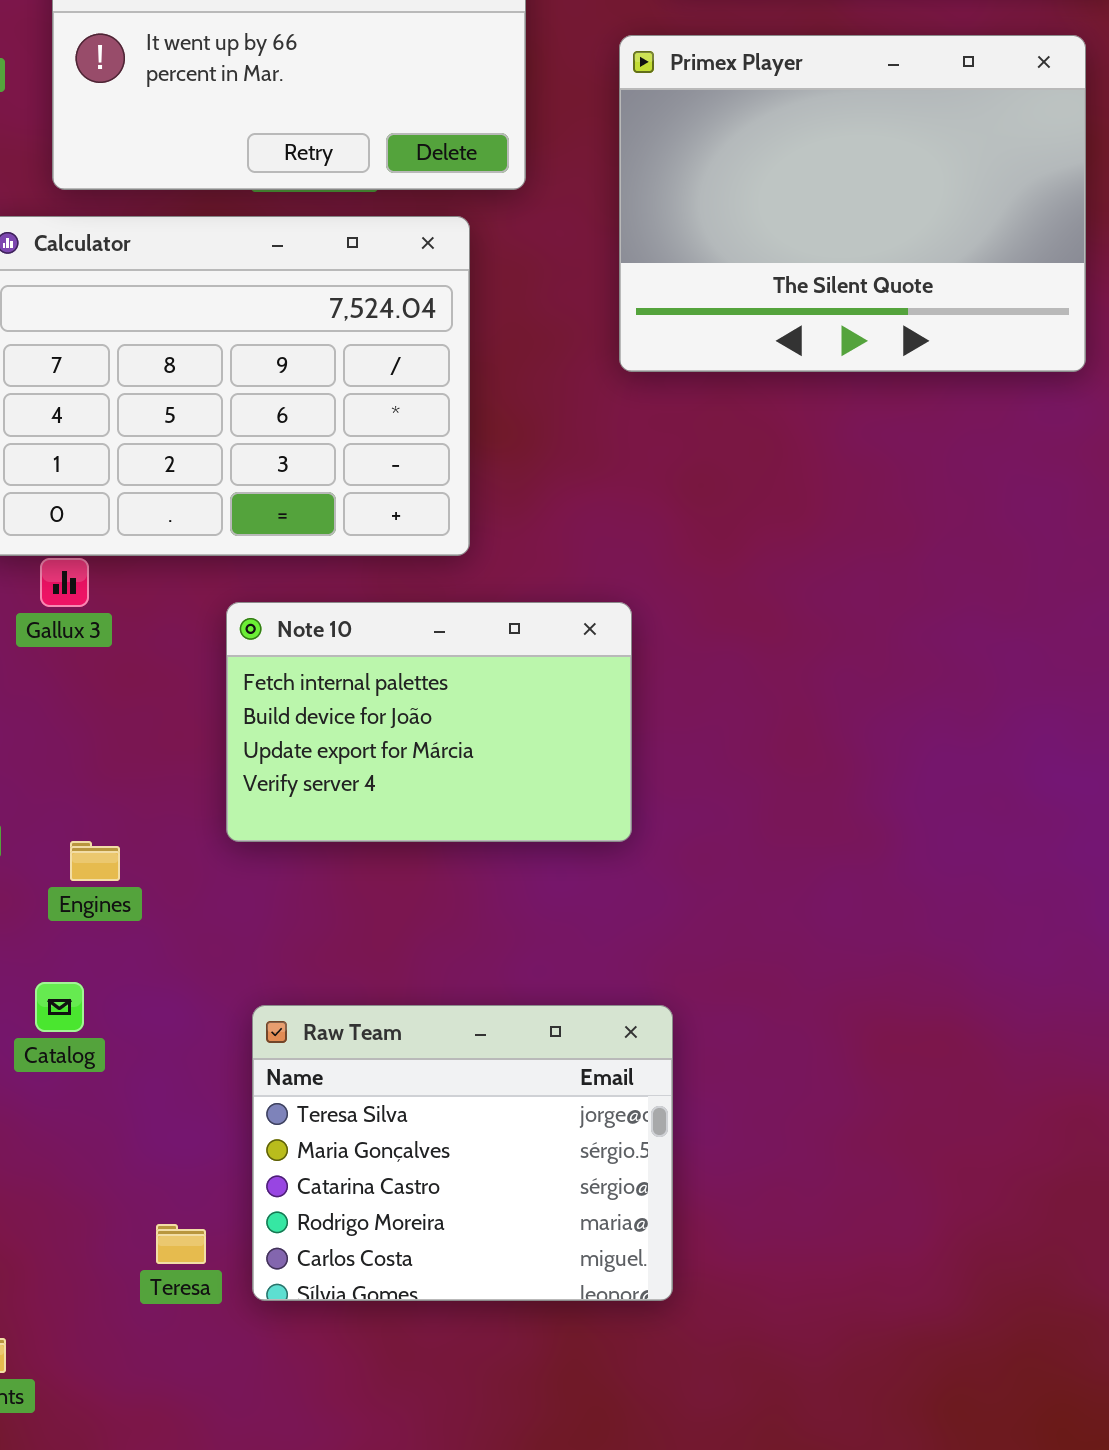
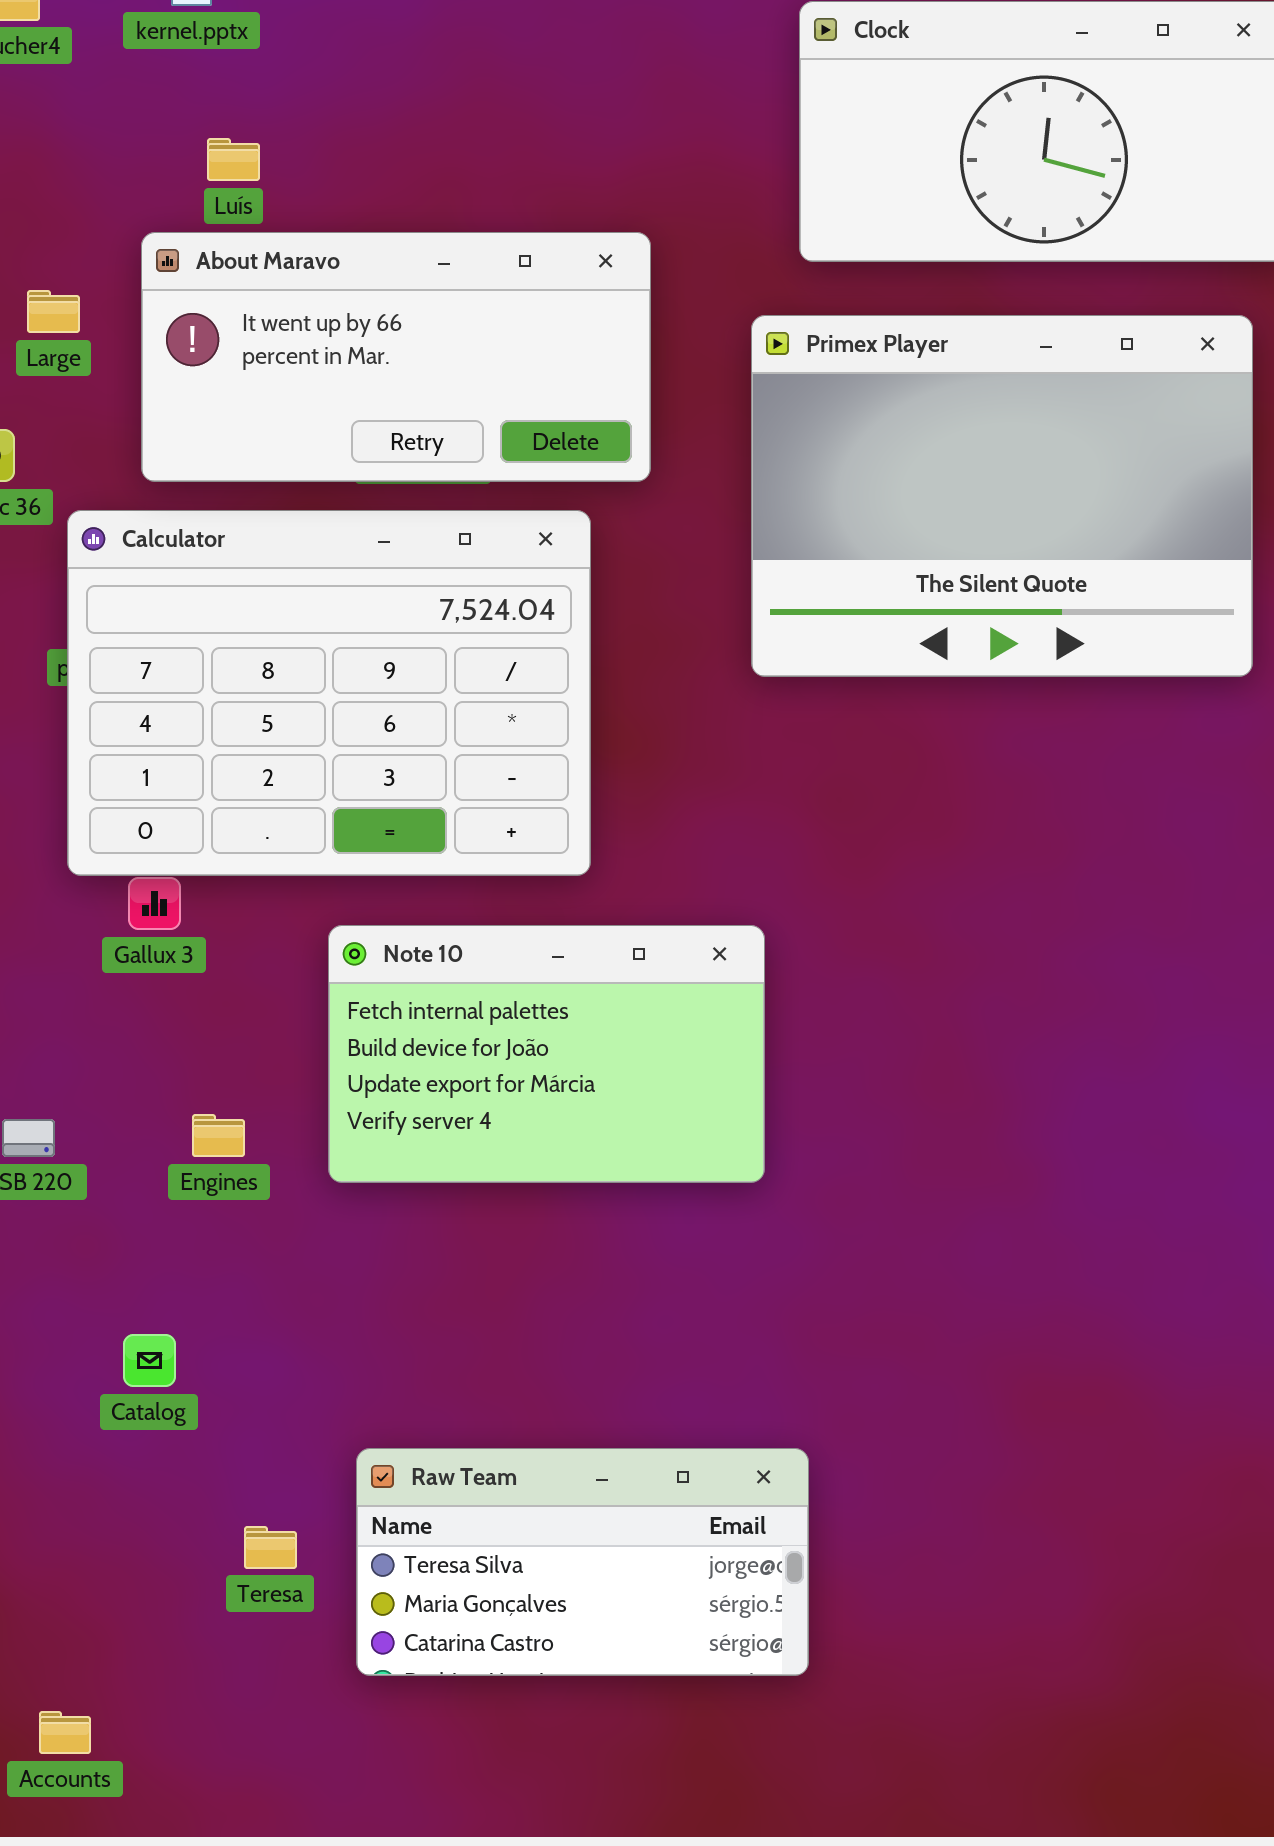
Engines: [70,841,120,881] -> [192,1114,245,1157], moved
Raw Team: [252,1005,673,1301] -> [356,1448,809,1676], resized
Teresa: [156,1224,206,1264] -> [244,1526,297,1569], moved

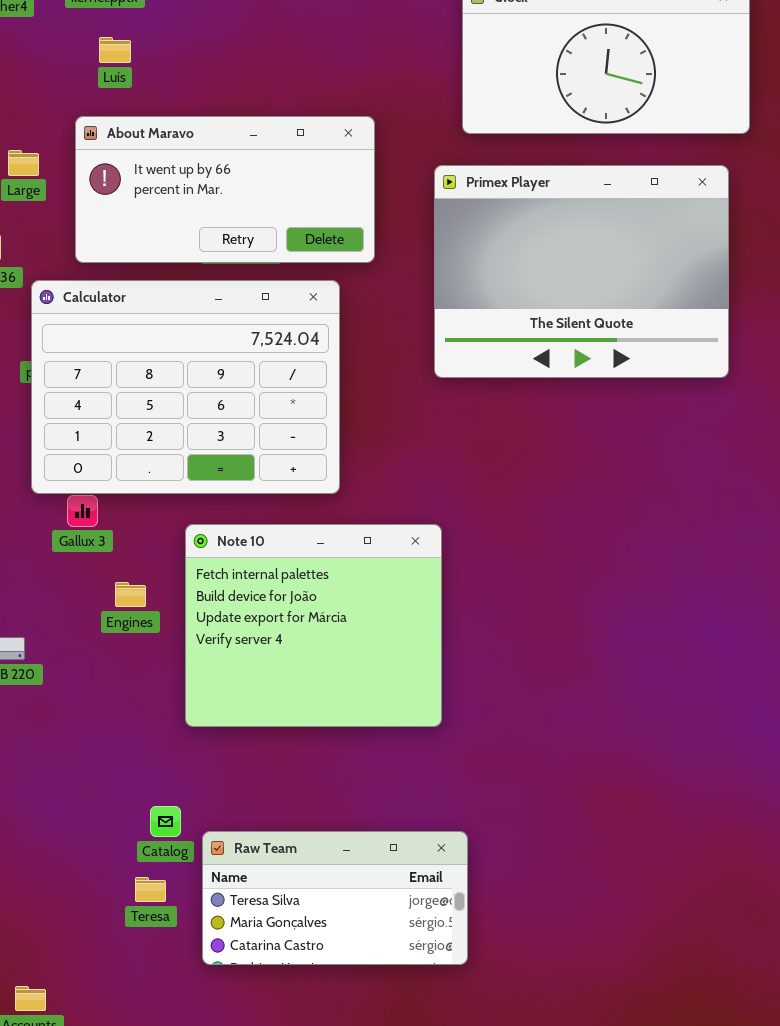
Luís: [207,138,260,181] -> [99,37,131,63], moved
Note 10: [328,925,765,1183] -> [185,524,442,727], resized
Engines: [192,1114,245,1157] -> [115,582,146,607], moved
Catalog: [123,1334,176,1387] -> [150,806,181,837], moved

